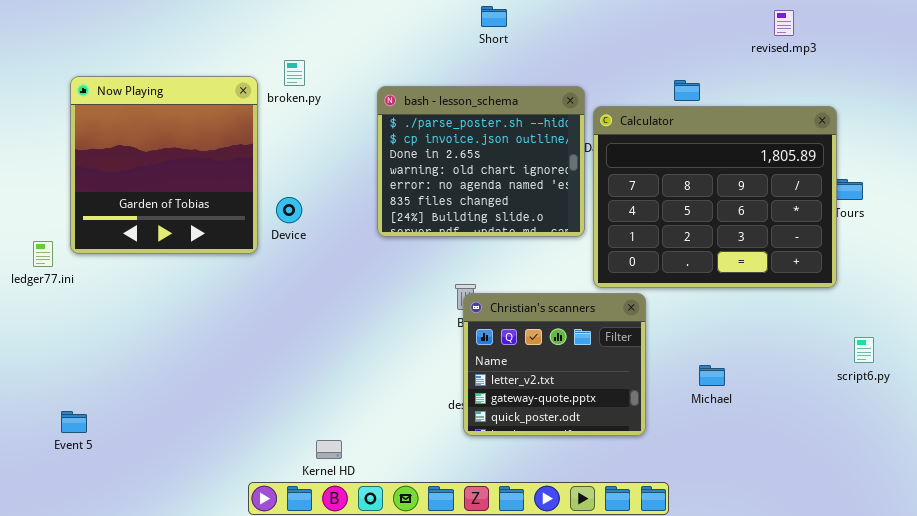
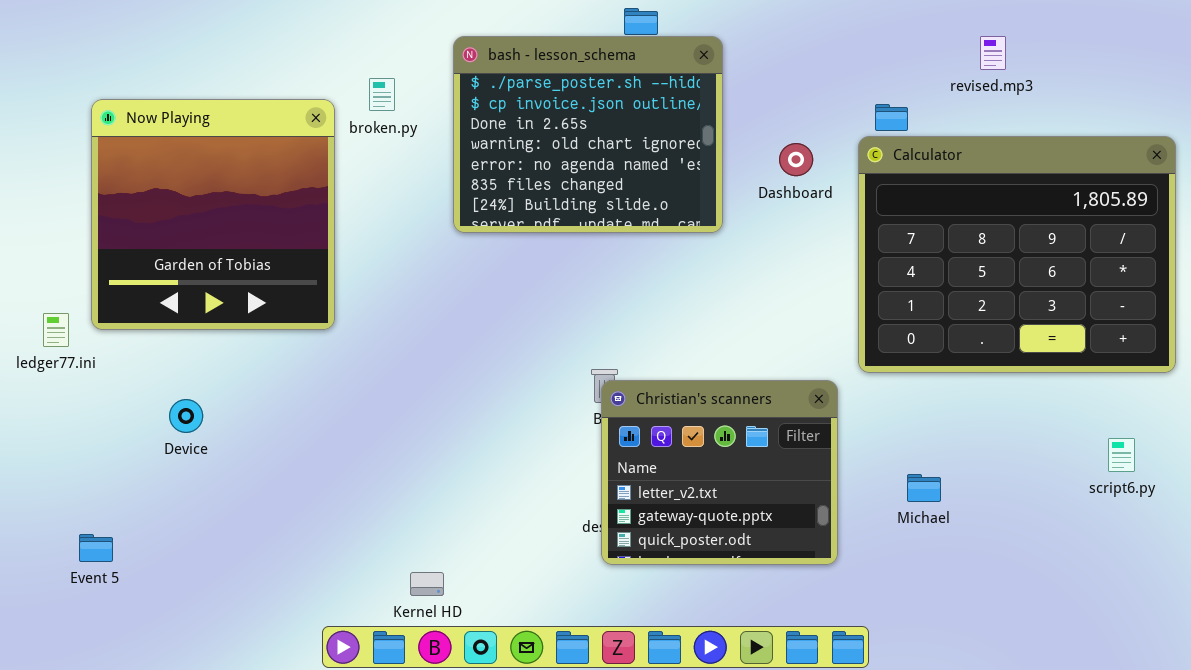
revised.mp3: [774,10,794,36] -> [980,36,1006,70], moved
bash - lesson_schema: [377,86,585,237] -> [453,36,723,233], moved
Calculator: [593,106,837,288] -> [858,136,1176,373], moved
Device: [276,197,302,223] -> [169,399,203,433], moved

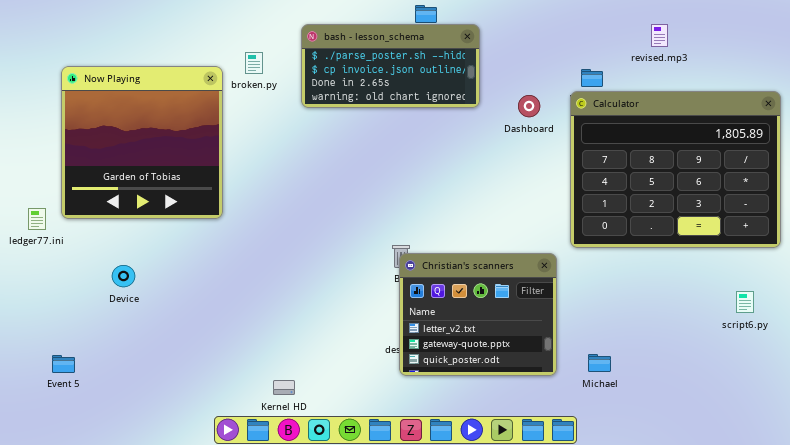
bash - lesson_schema: [453,36,723,233] -> [301,24,480,108], resized
Michael: [907,474,941,502] -> [588,354,611,372], moved

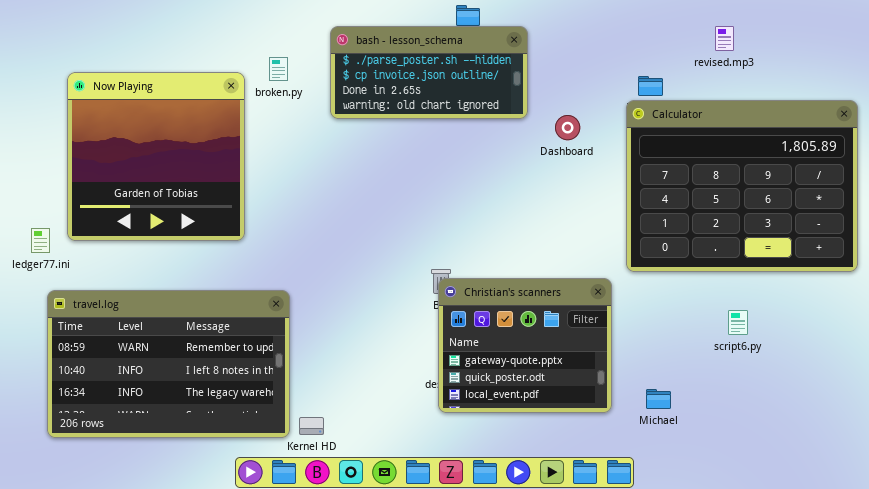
Dashboard: [518,95,540,117] -> [555,115,580,140], moved
Christian's scanners: [399,253,557,376] -> [438,278,612,413], scrolled down 1 row
travel.log: none -> [47,290,290,438], opened
script6.py: [736,291,754,313] -> [728,310,748,335], moved

